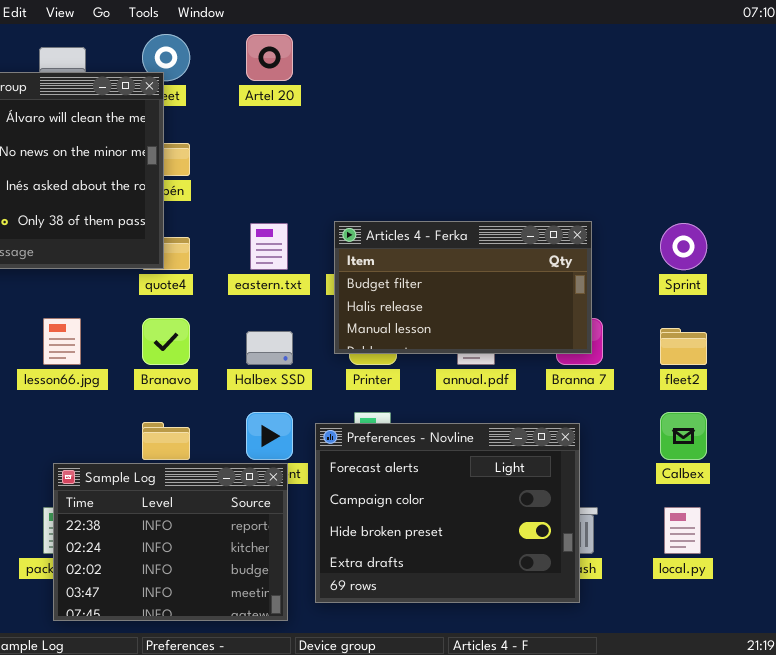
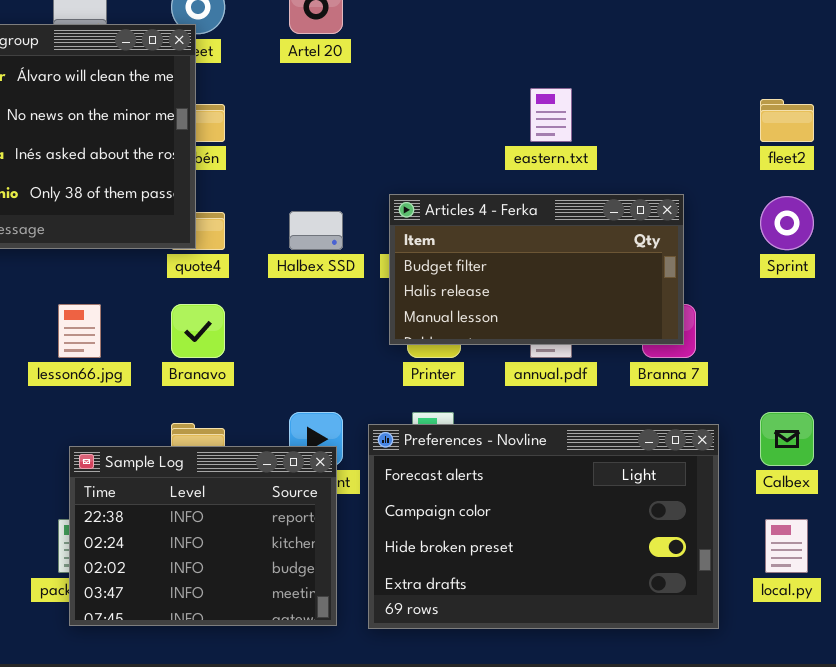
eastern.txt: [250,223,288,270] -> [530,88,572,142], moved
fleet2: [660,328,707,365] -> [760,99,814,142], moved
Halbex SSD: [246,331,293,365] -> [289,211,343,250], moved
Preferences - Novline: [315,423,580,603] -> [368,424,719,629], resized
Sample Log: [53,463,288,621] -> [69,446,337,626], moved

